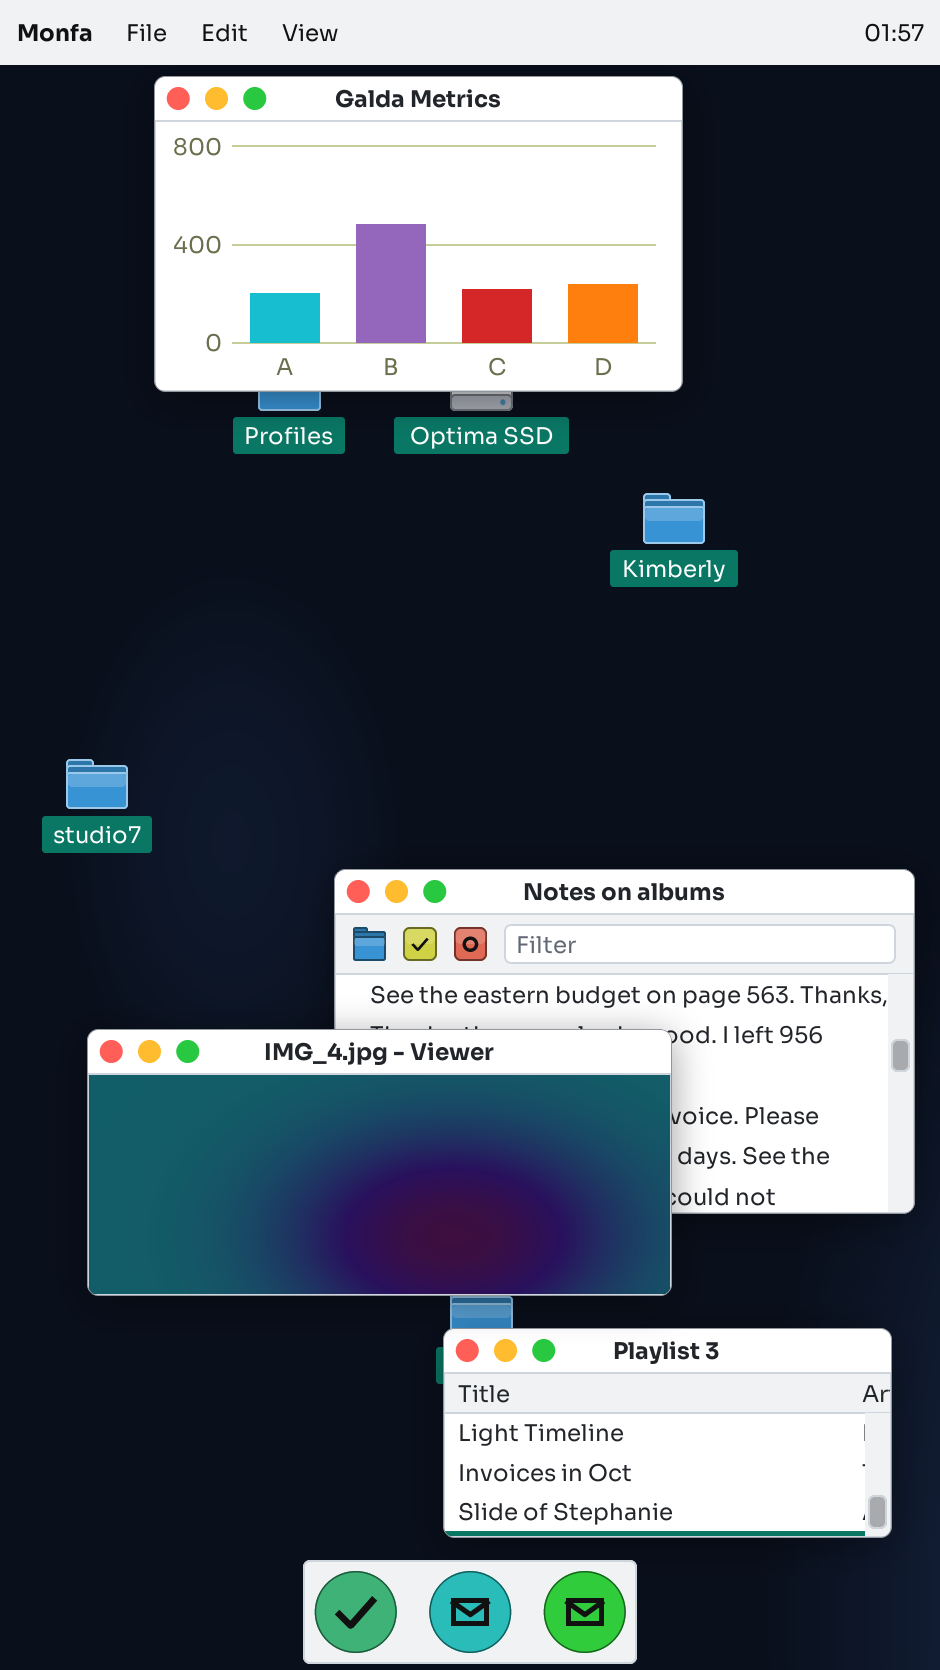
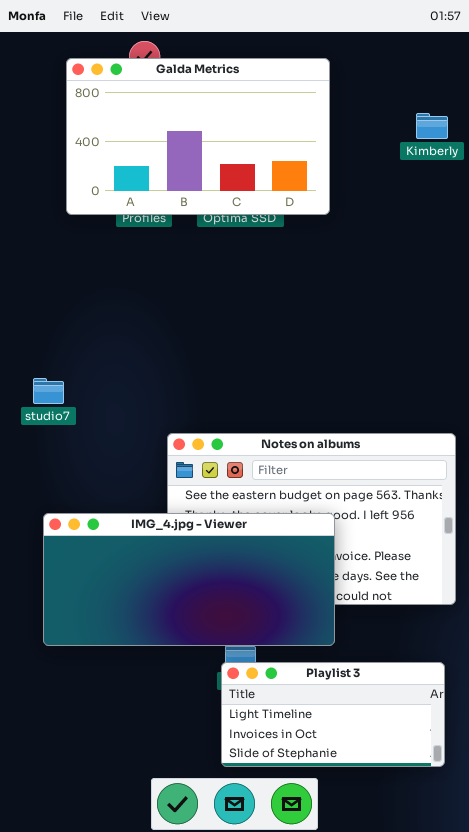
Galda Metrics: [154,76,683,392] -> [66,58,330,215], moved
Kimberly: [643,493,705,544] -> [416,113,448,139], moved

